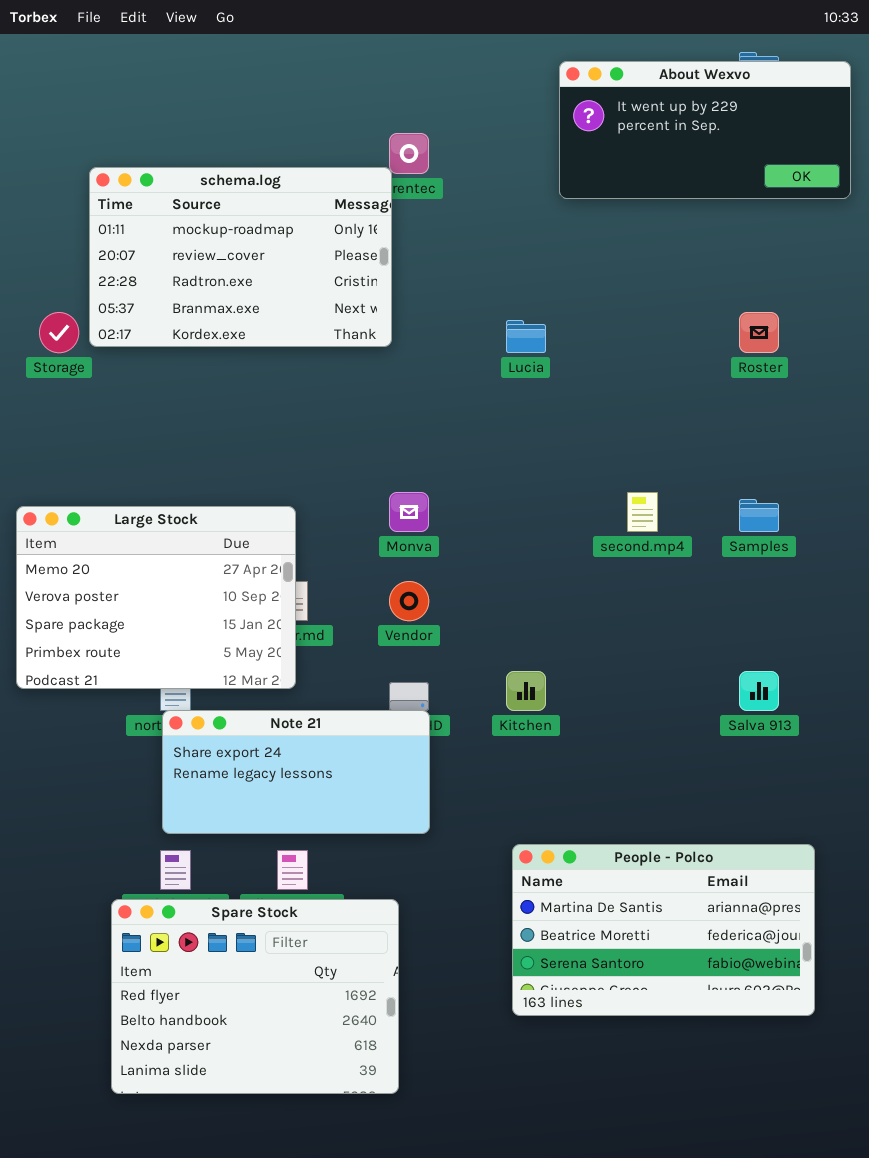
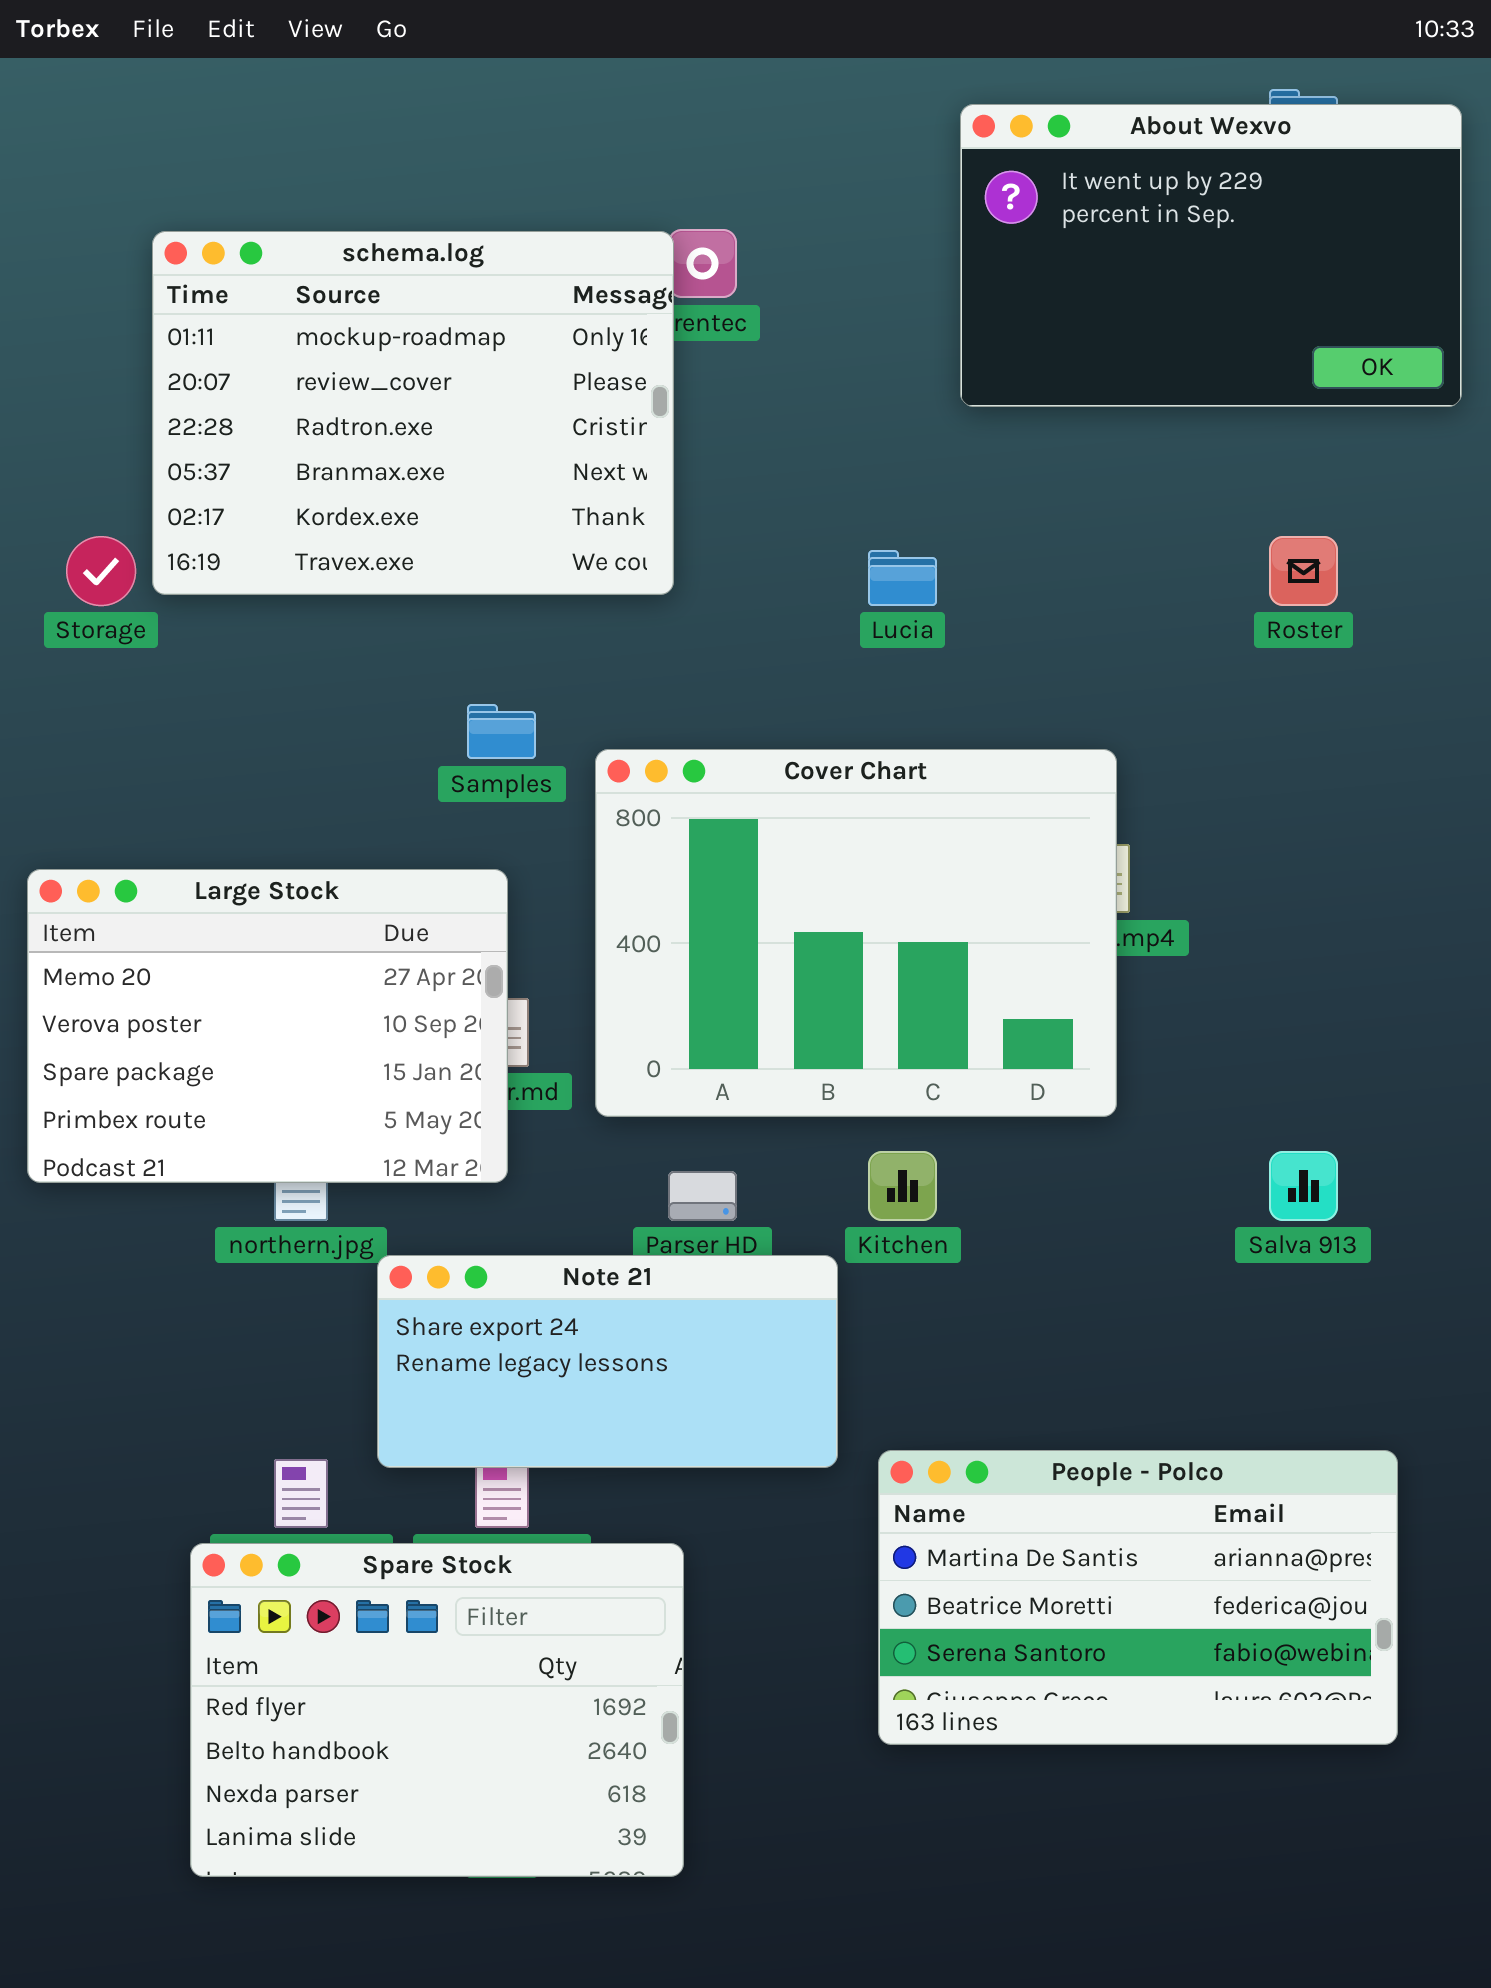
About Wexvo: [559,61,851,199] -> [960,104,1462,407], resized
schema.log: [89,167,392,347] -> [152,231,674,595], resized
Cover Chart: none -> [595,749,1117,1117], opened
Samples: [739,499,779,532] -> [467,704,536,759], moved
Note 21: [162,710,430,834] -> [377,1255,838,1468], moved

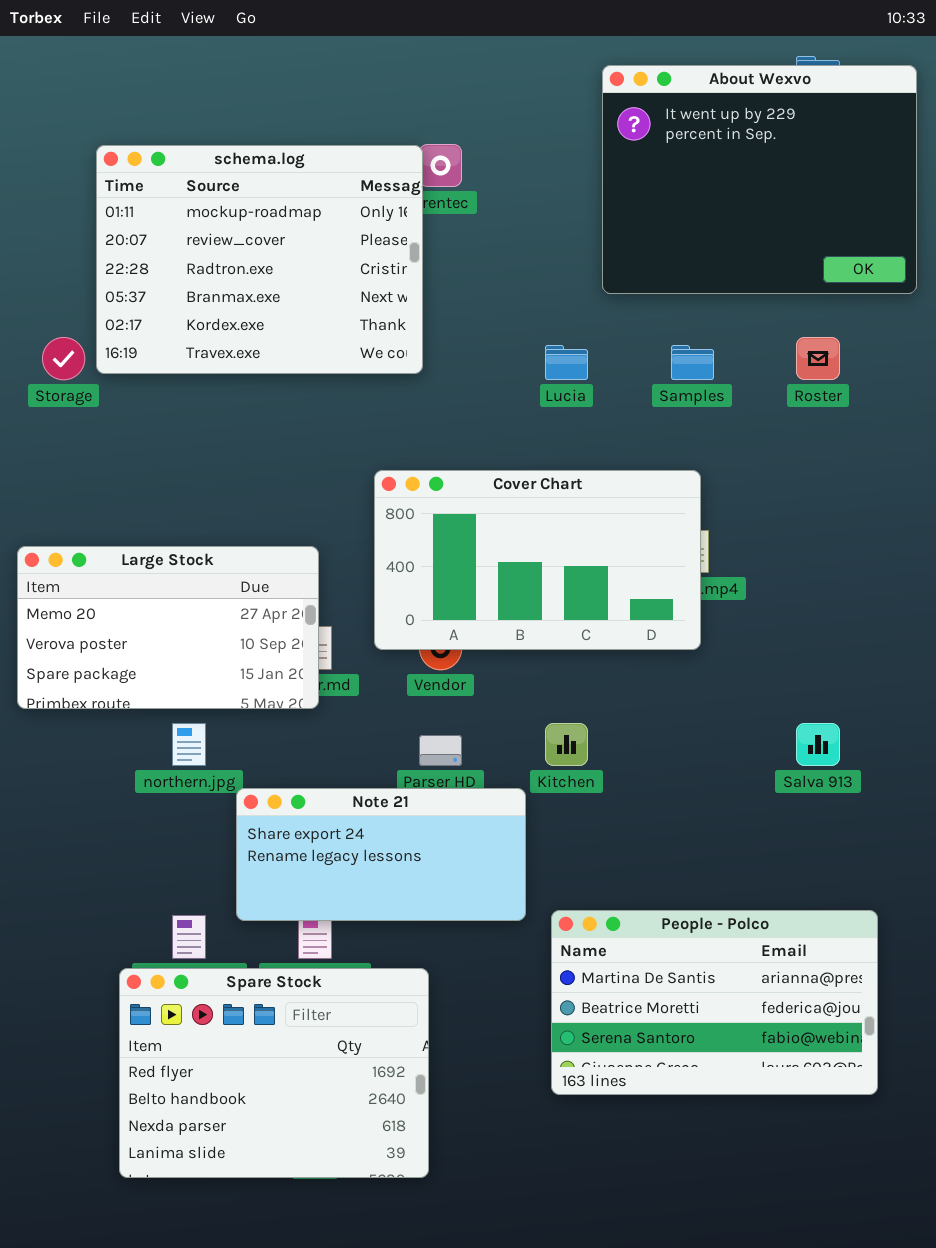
About Wexvo: [960,104,1462,407] -> [602,65,917,294], resized
Samples: [467,704,536,759] -> [671,345,714,380], moved
Cover Chart: [595,749,1117,1117] -> [374,470,701,650], resized
Large Stock: [27,869,508,1183] -> [17,546,319,709], resized

